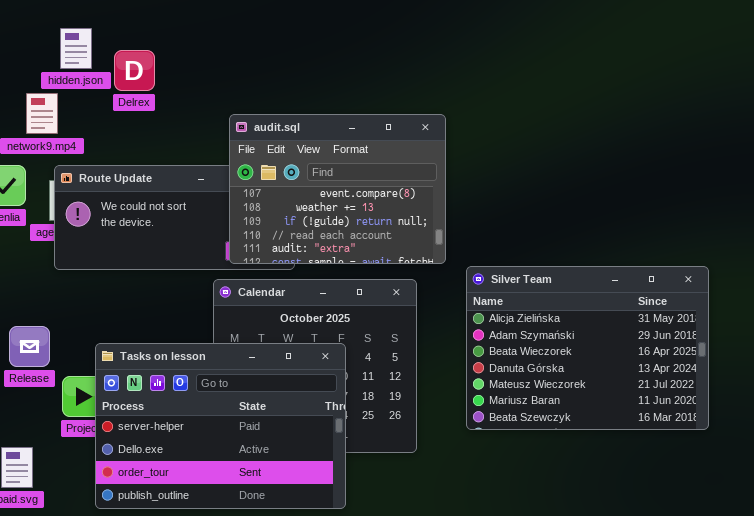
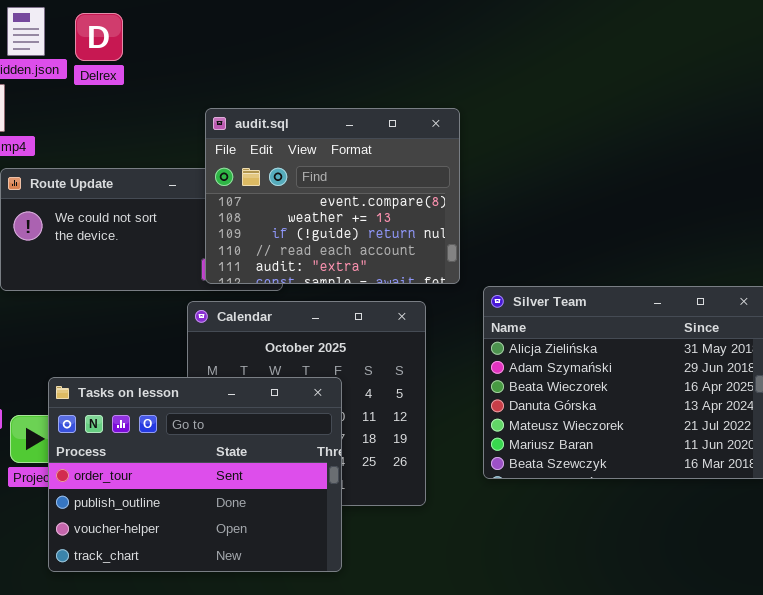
Delrex: [114,50,155,91] -> [75,13,123,61], moved
Tasks on lesson: [95,343,346,509] -> [48,377,342,572], scrolled down 2 rows

